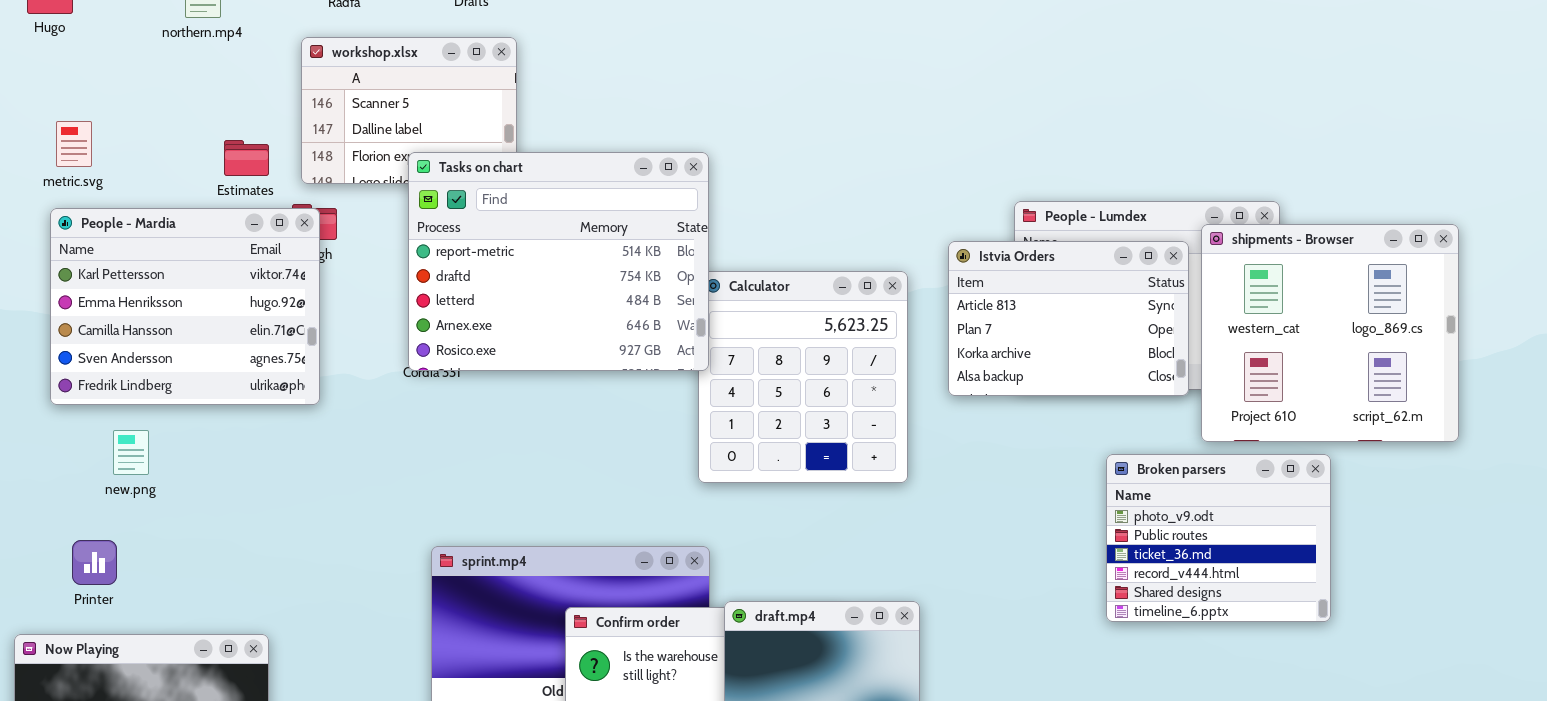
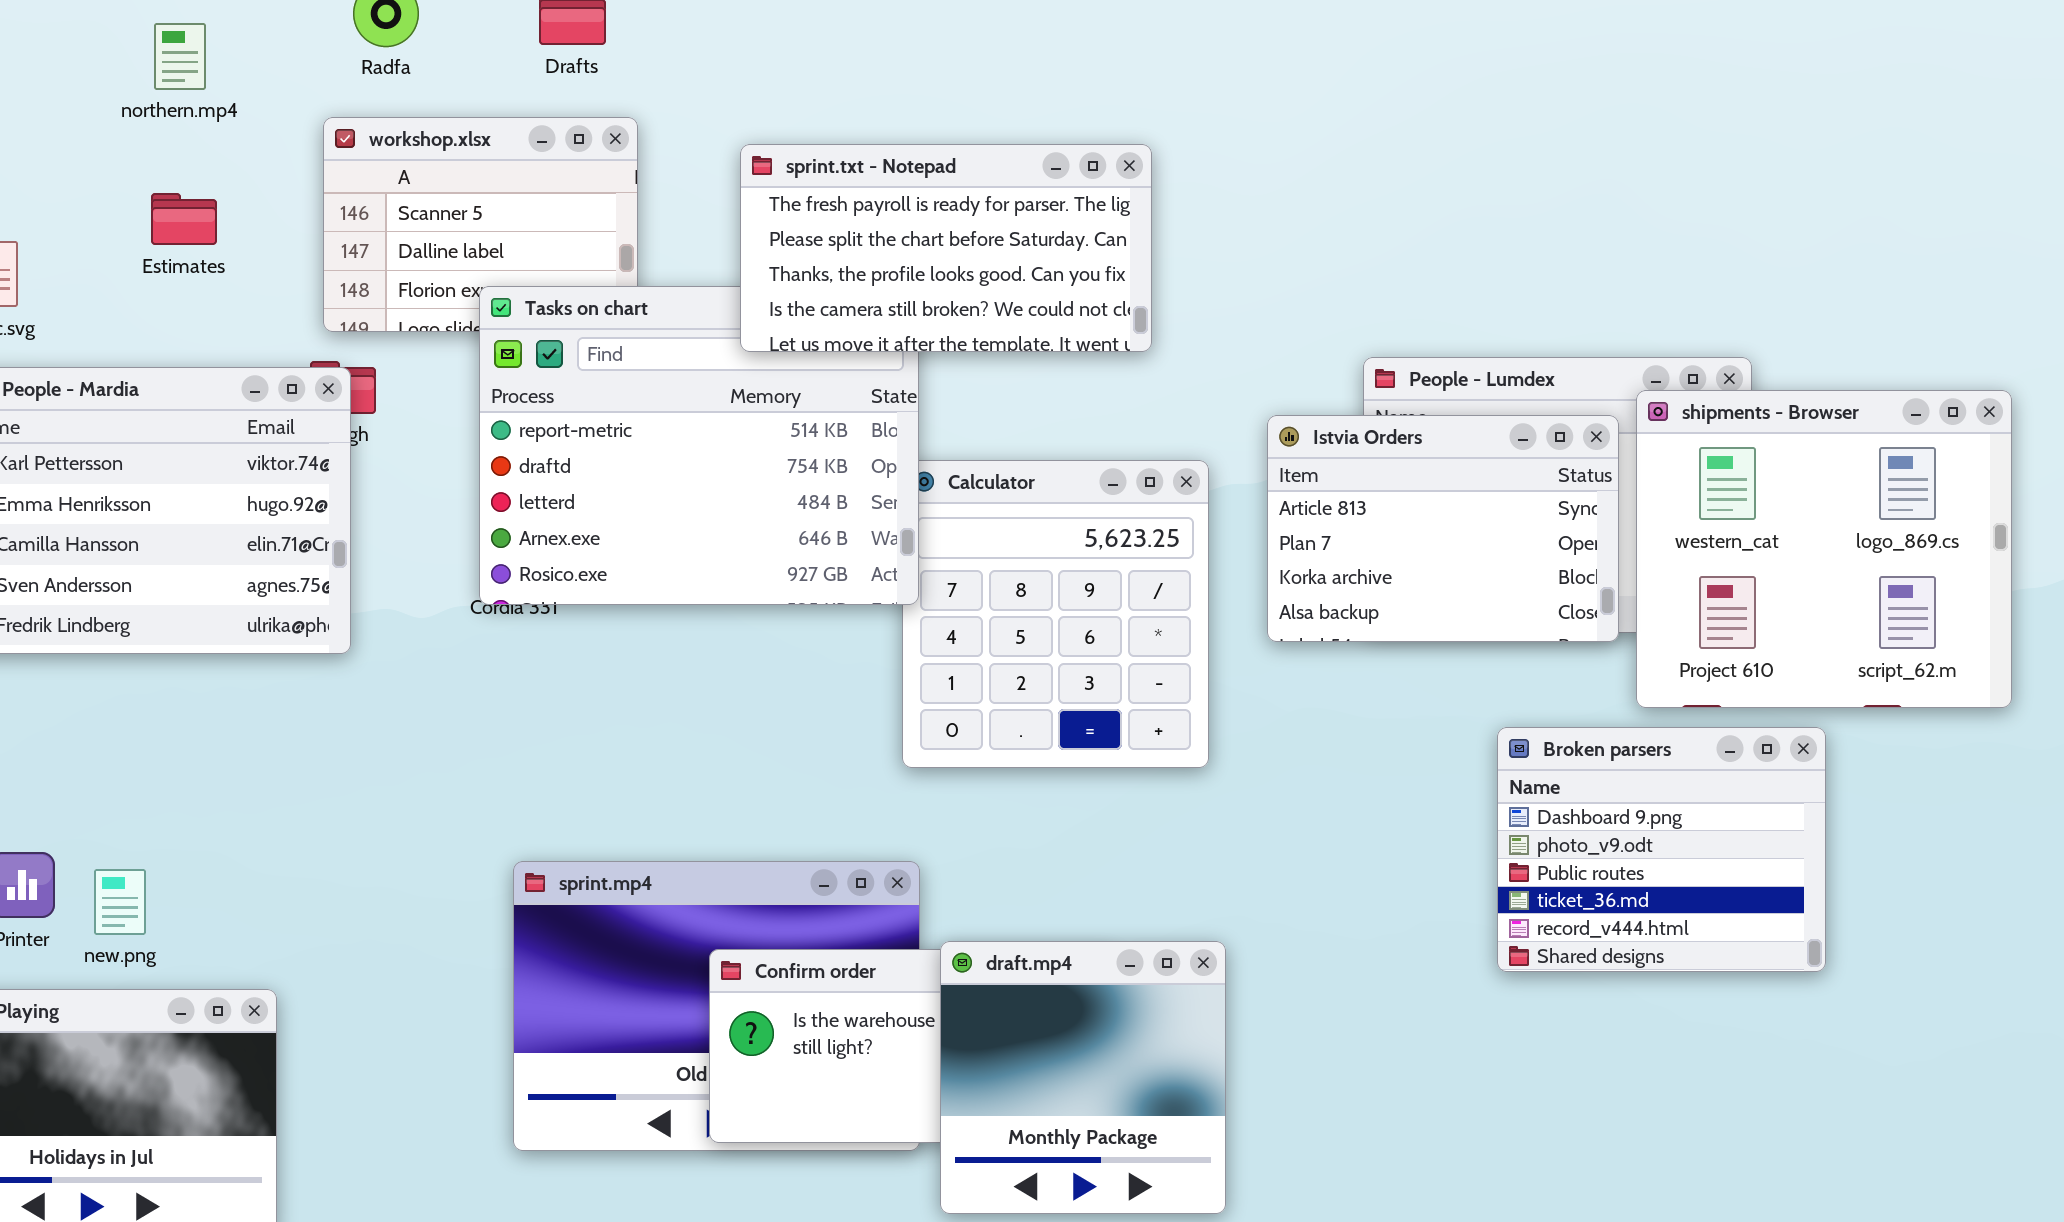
sprint.txt - Notepad: none -> [740,144,1152,352], opened
Estimates: [224,140,269,176] -> [151,193,217,245], moved
new.png: [113,430,149,475] -> [94,869,146,935], moved
Broken parsers: [1106,454,1331,622] -> [1497,727,1826,972], scrolled up 1 row

